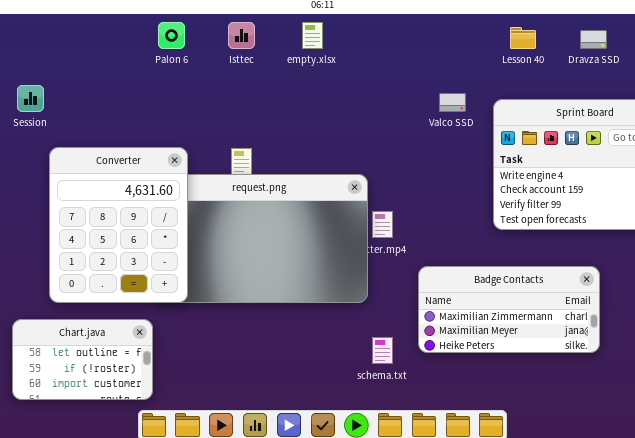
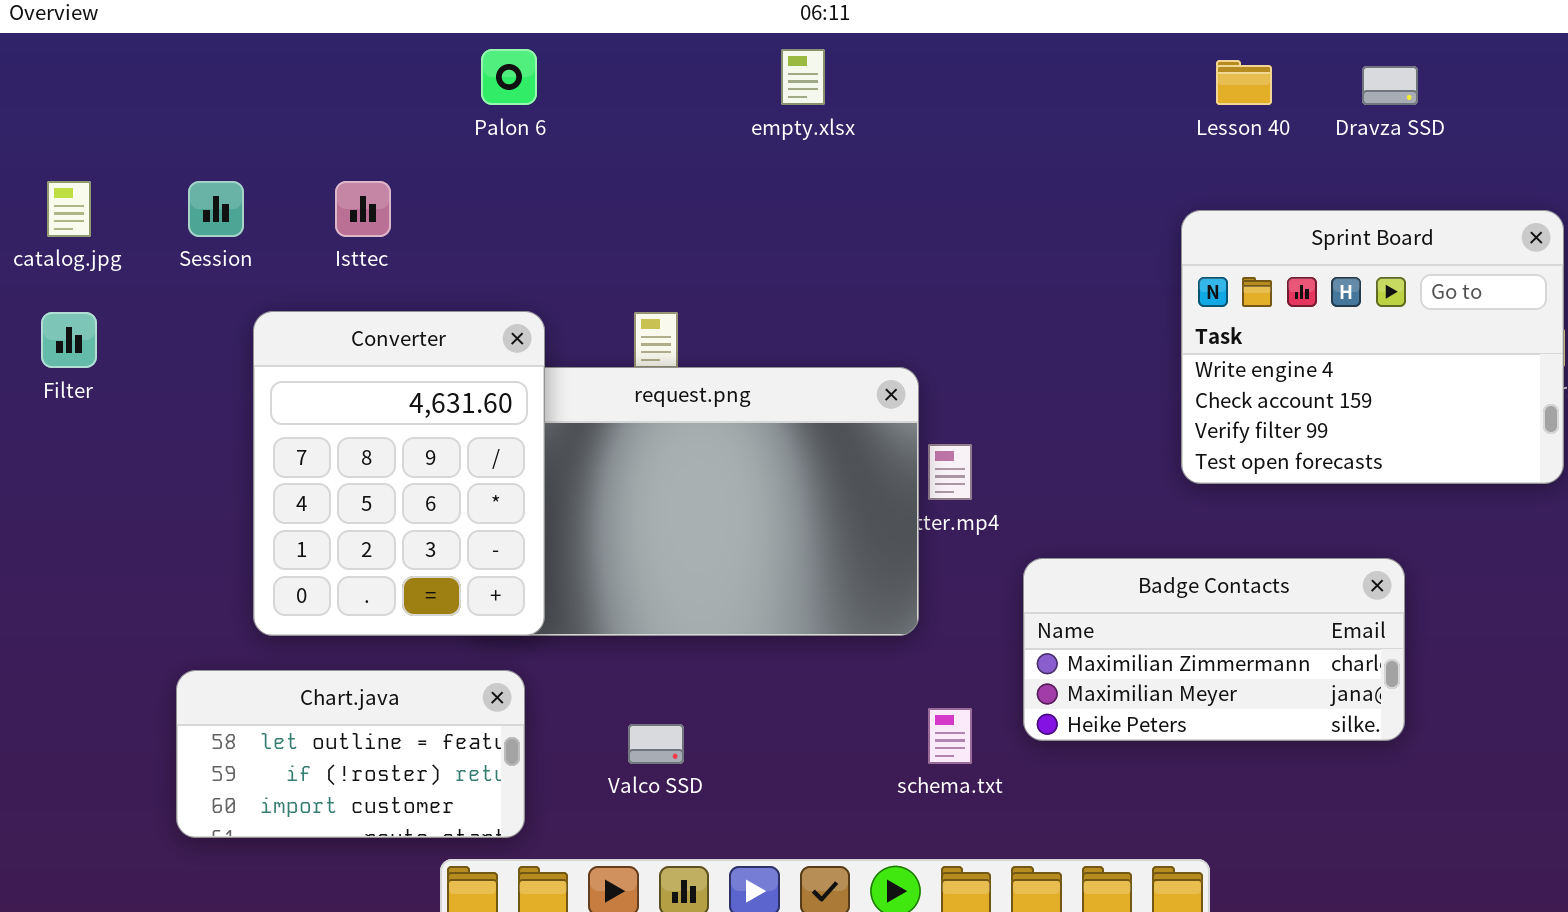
Isttec: [228,22,255,49] -> [335,181,391,237], moved
Valco SSD: [439,93,466,112] -> [628,724,684,764], moved
Chart.java: [12,319,153,400] -> [176,670,525,838], resized

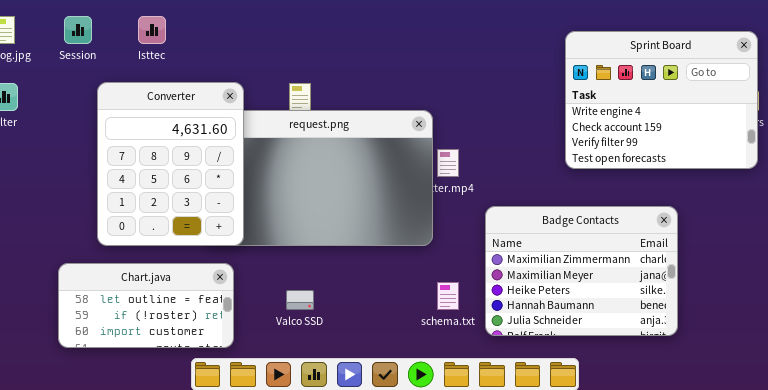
Badge Contacts: [1023,558,1405,741] -> [485,206,678,336], resized

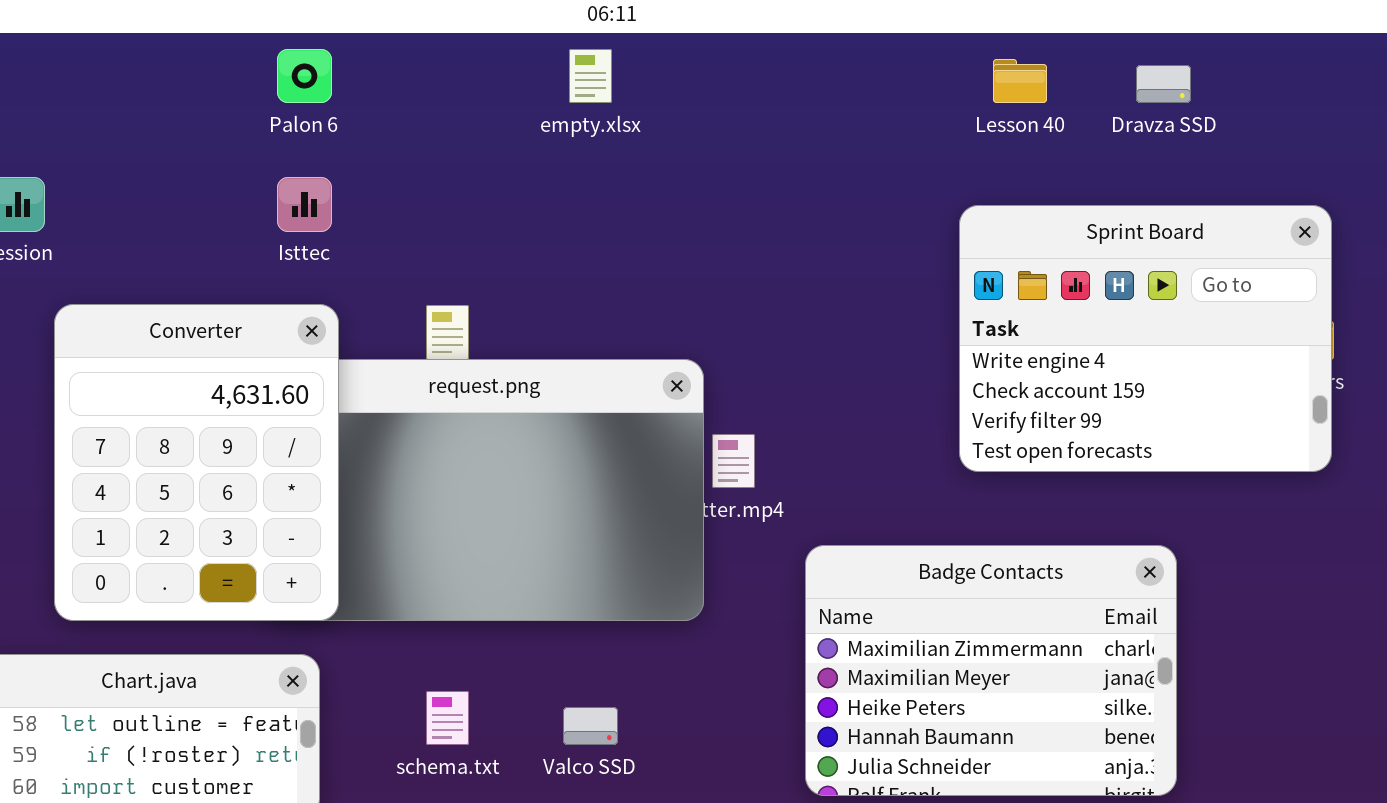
Isttec: [138,16,166,44] -> [277,177,332,232], moved
schema.txt: [437,282,459,310] -> [426,691,469,745], moved
Valco SSD: [286,290,314,310] -> [563,707,618,745], moved

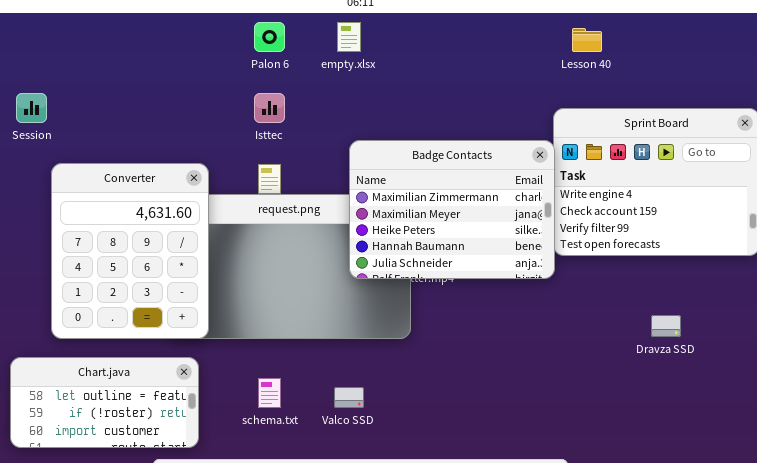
Palon 6: [277,49,332,103] -> [254,22,285,52], moved
Dravza SSD: [1136,65,1191,103] -> [651,315,681,337], moved
Isttec: [277,177,332,232] -> [254,93,285,123], moved
Badge Contacts: [805,545,1177,796] -> [349,140,555,279], moved

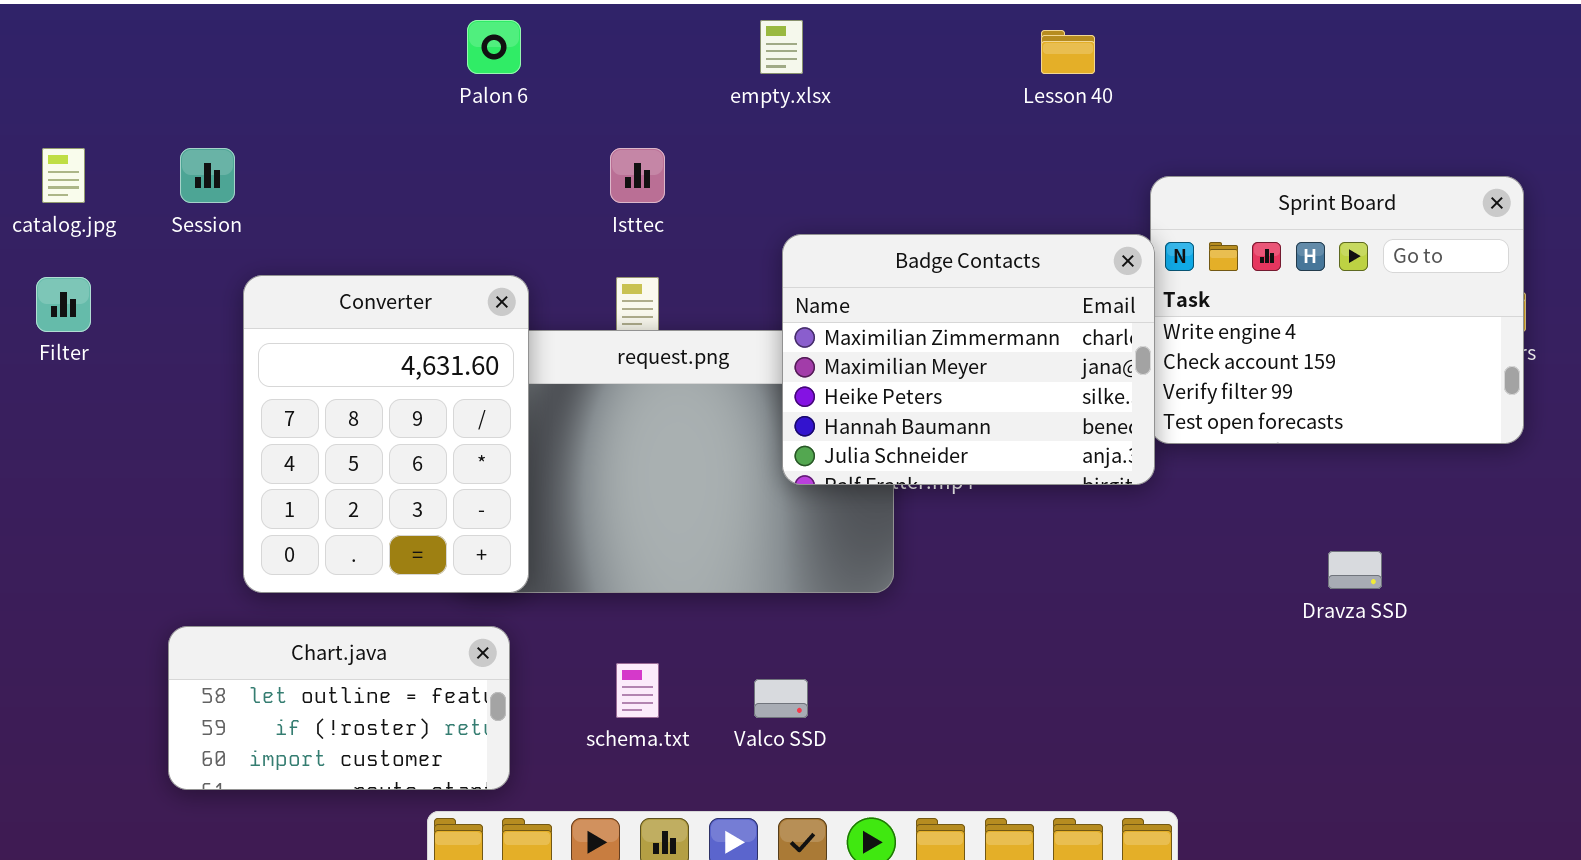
Palon 6: [254,22,285,52] -> [467,20,521,74], moved
Lesson 40: [572,28,602,52] -> [1041,30,1095,74], moved

